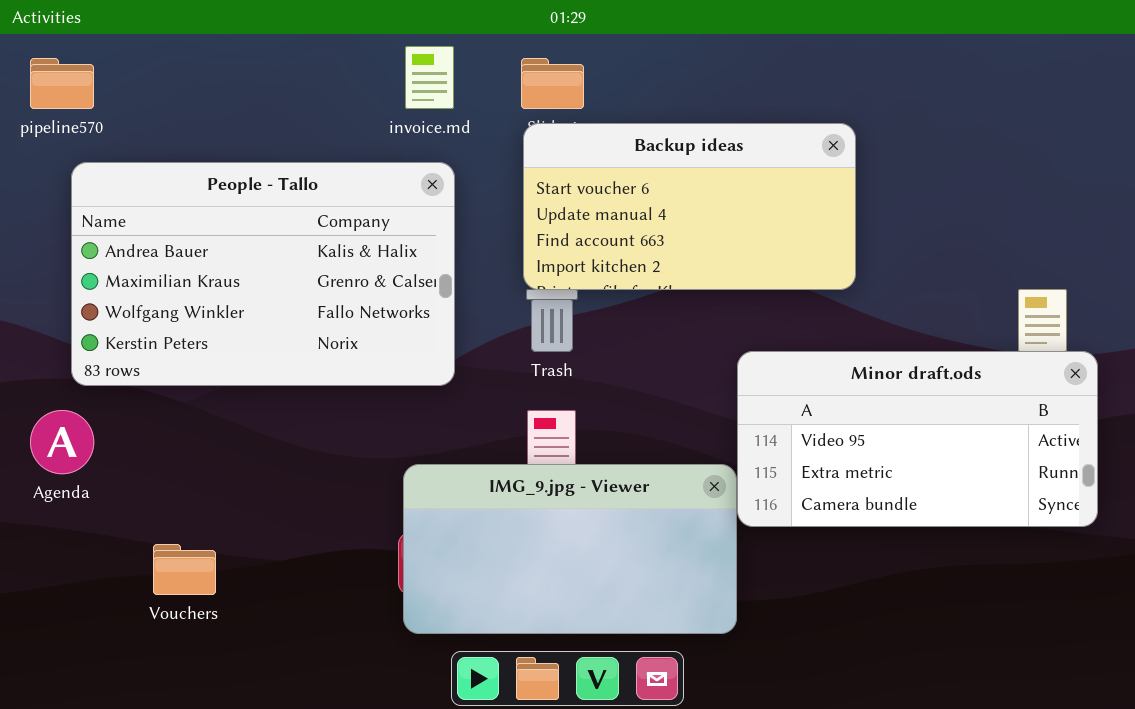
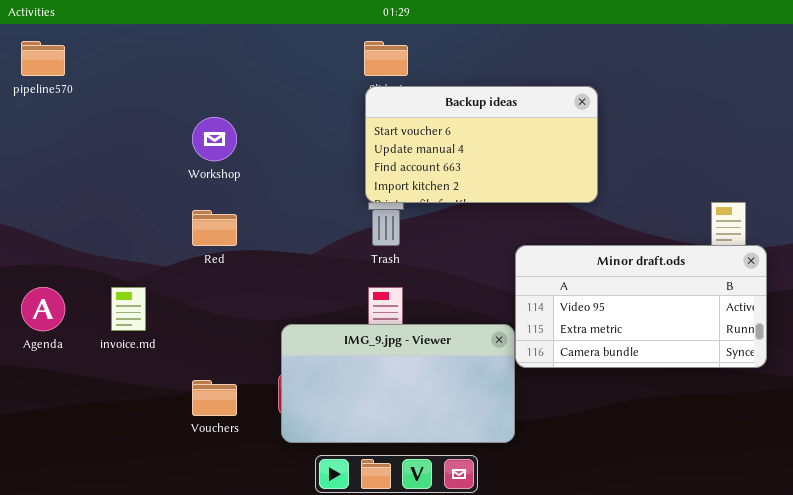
invoice.md: [405,46,454,109] -> [111,287,146,331], moved
People - Tallo: [71,162,455,386] -> none, closed
Vouchers: [153,544,216,595] -> [192,380,237,416], moved

